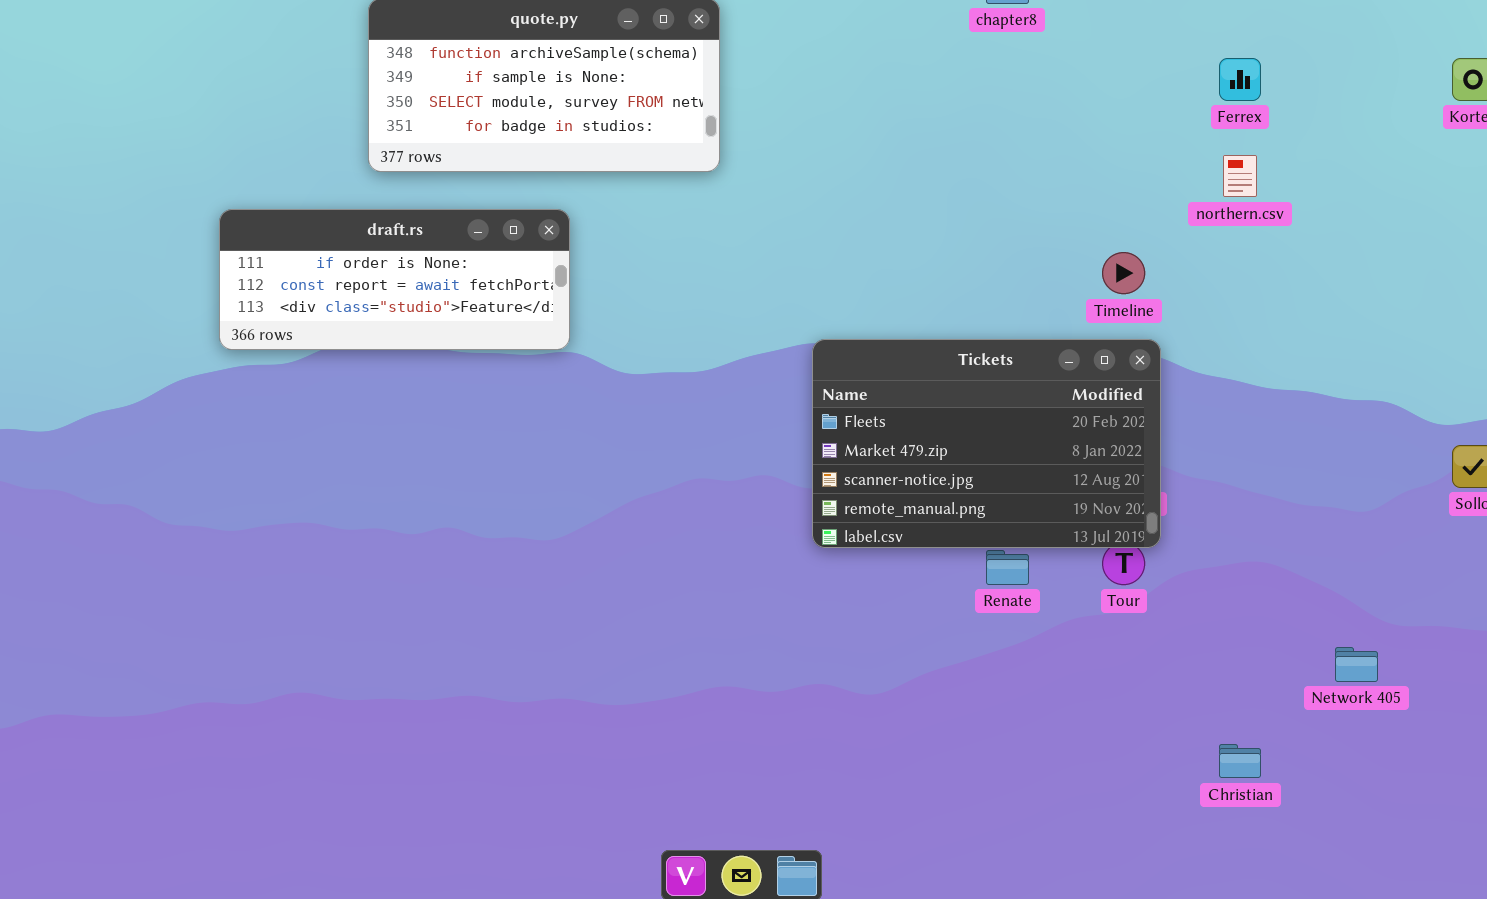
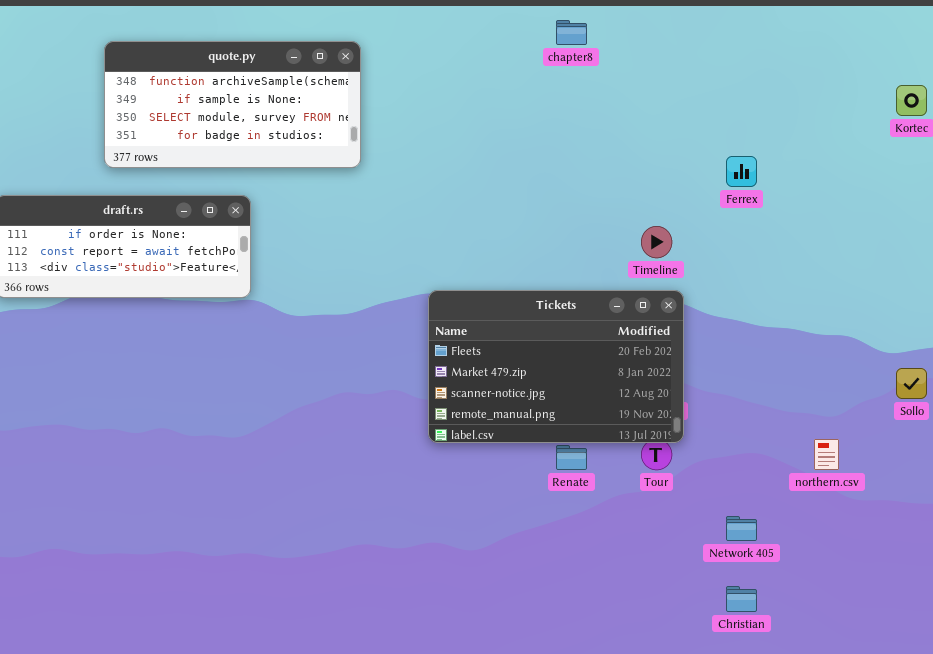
Ferrex: [1219,58,1261,101] -> [726,156,757,187], moved
northern.csv: [1223,155,1257,197] -> [814,439,839,470], moved
Network 405: [1335,647,1378,682] -> [726,516,757,541], moved

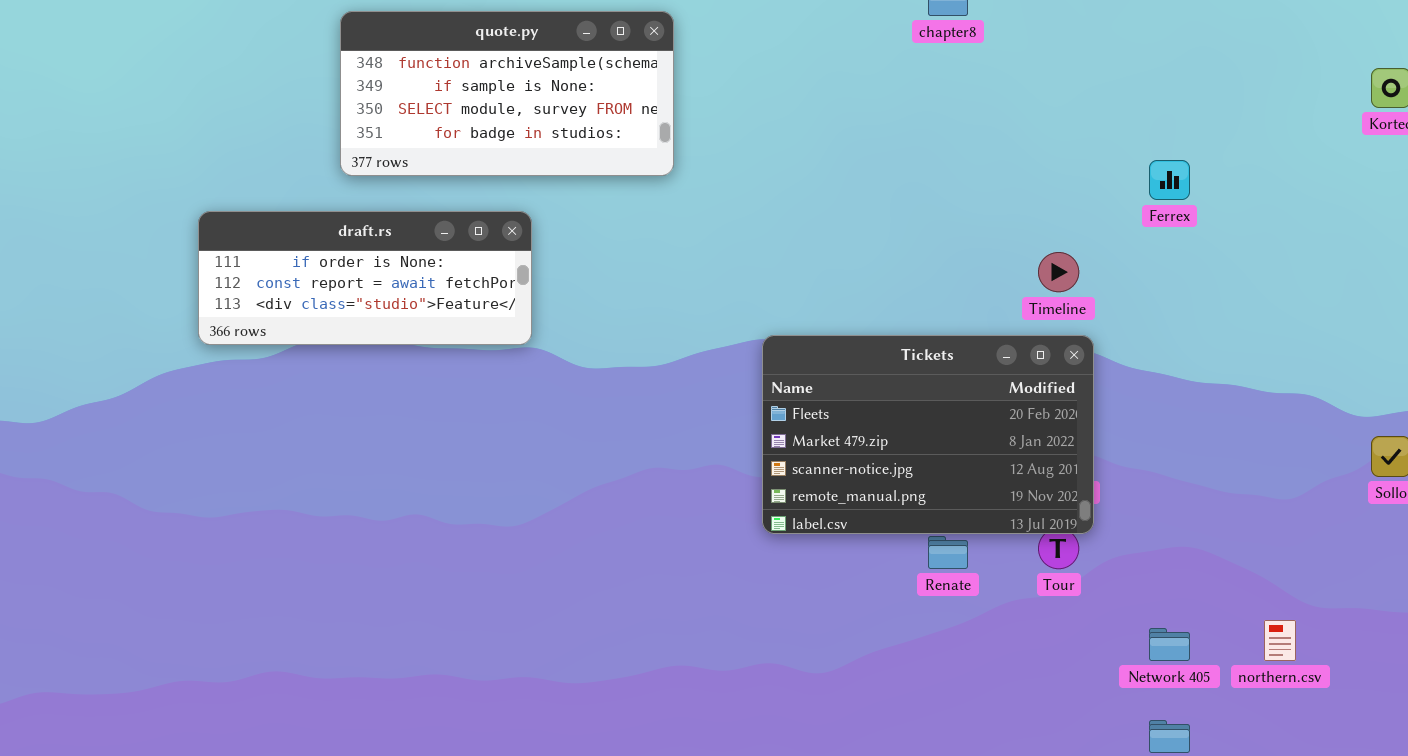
northern.csv: [814,439,839,470] -> [1264,620,1296,661], moved

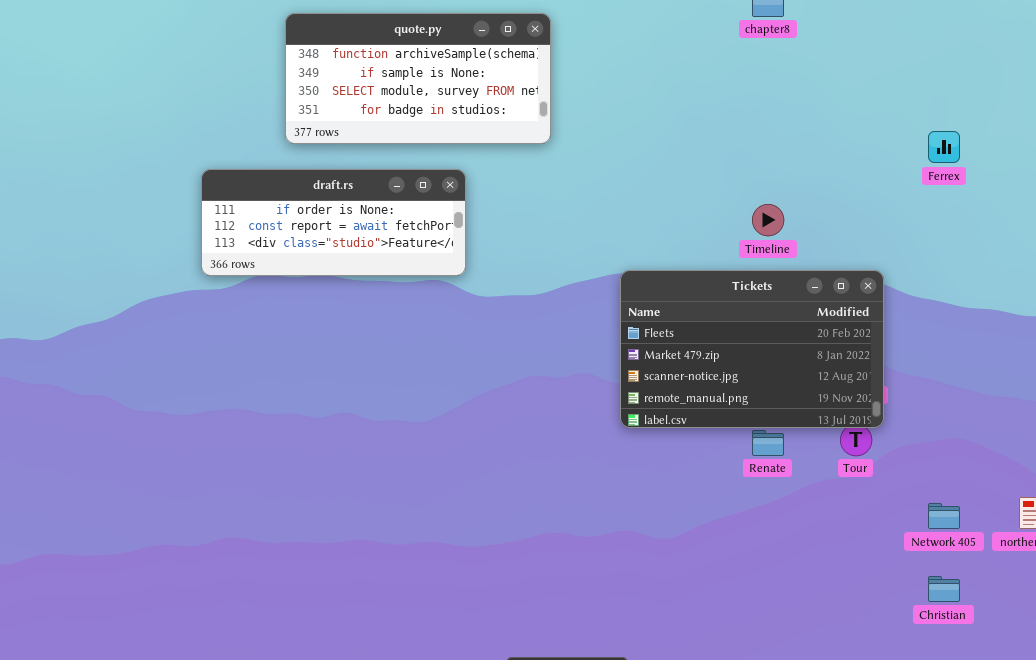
draft.rs: [198,211,532,345] -> [201,169,466,276], moved
Timeline: [1038,252,1079,292] -> [752,204,784,236], moved

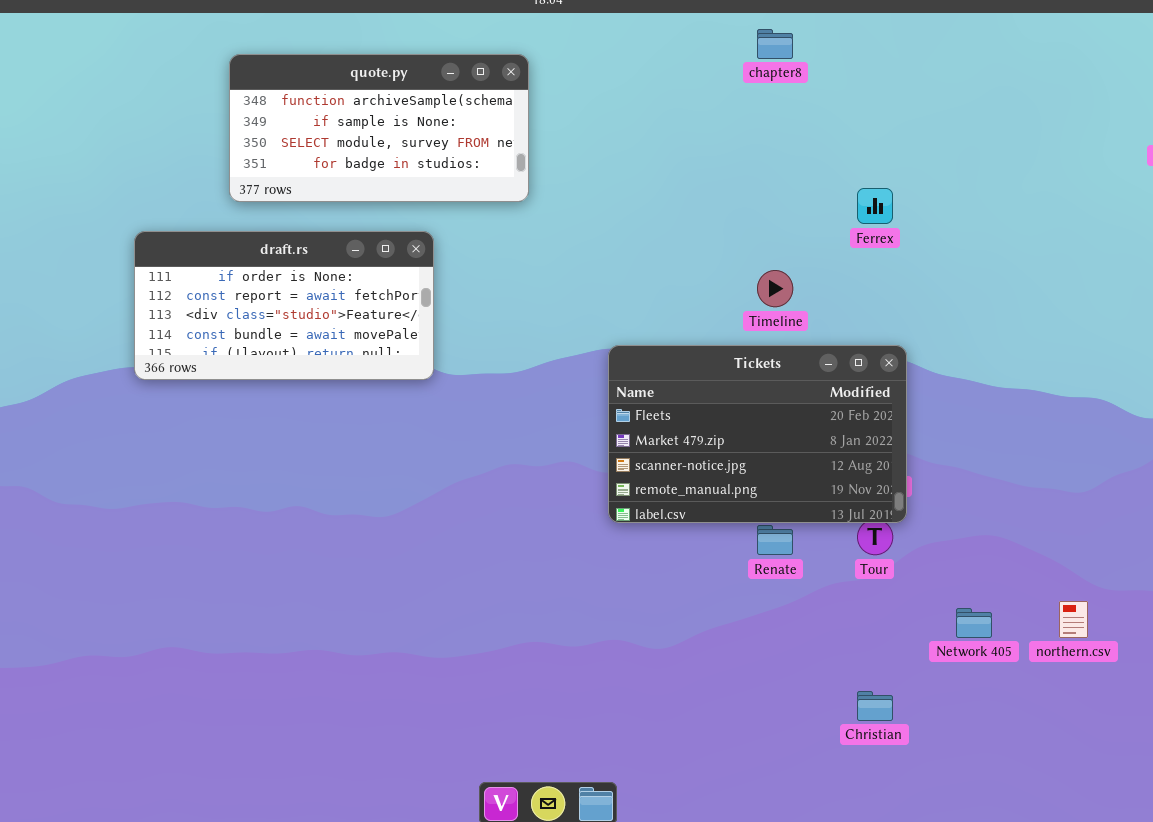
Ferrex: [928,131,960,163] -> [857,188,893,224], moved
draft.rs: [201,169,466,276] -> [134,231,434,380], resized
Christian: [928,576,960,602] -> [857,691,893,721], moved

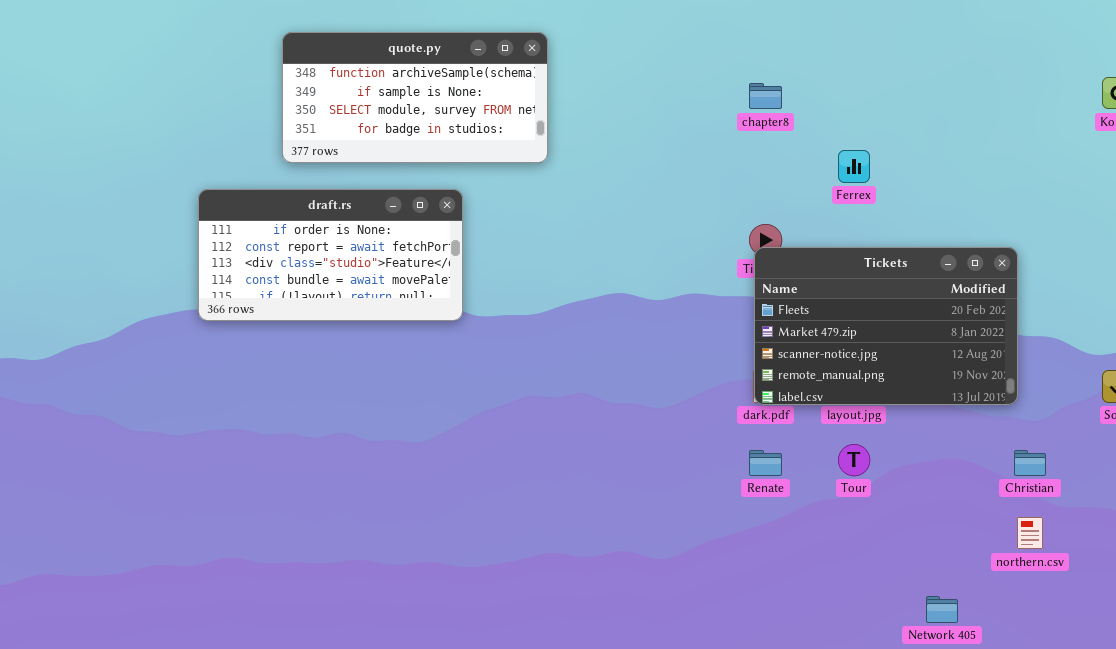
chapter8: [757,29,793,59] -> [749,83,782,109], moved
Tickets: [608,345,907,523] -> [754,247,1018,405], moved
Network 405: [956,608,992,638] -> [926,596,958,623], moved
Christian: [857,691,893,721] -> [1014,450,1046,476], moved

